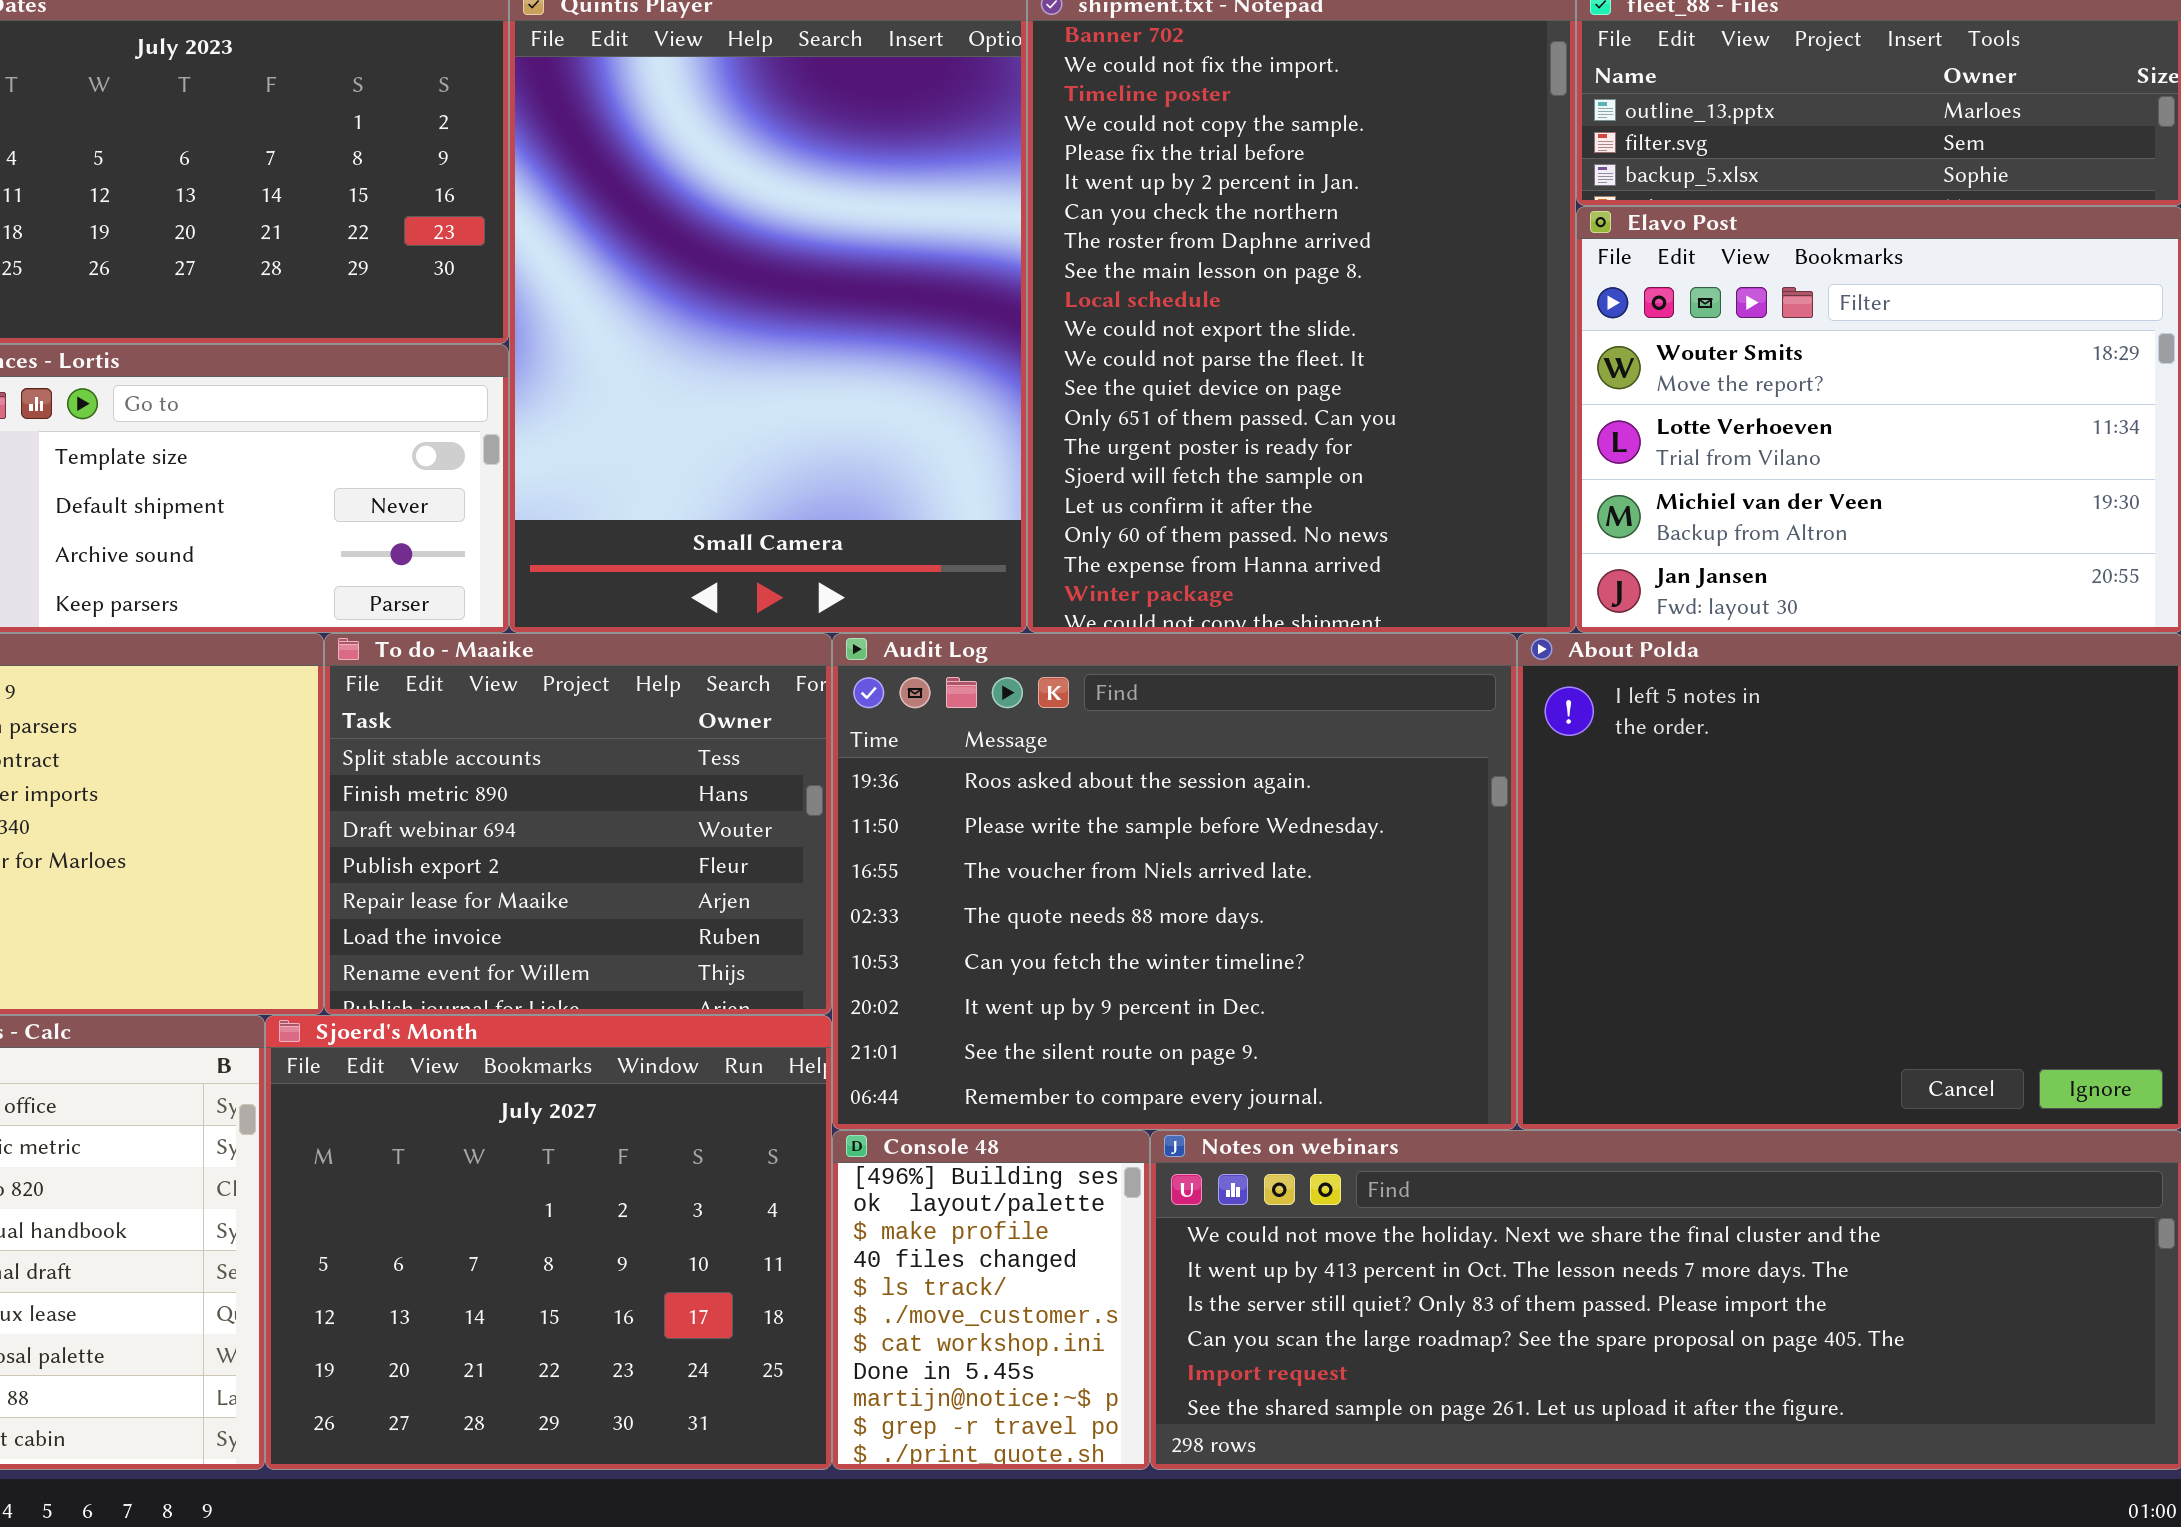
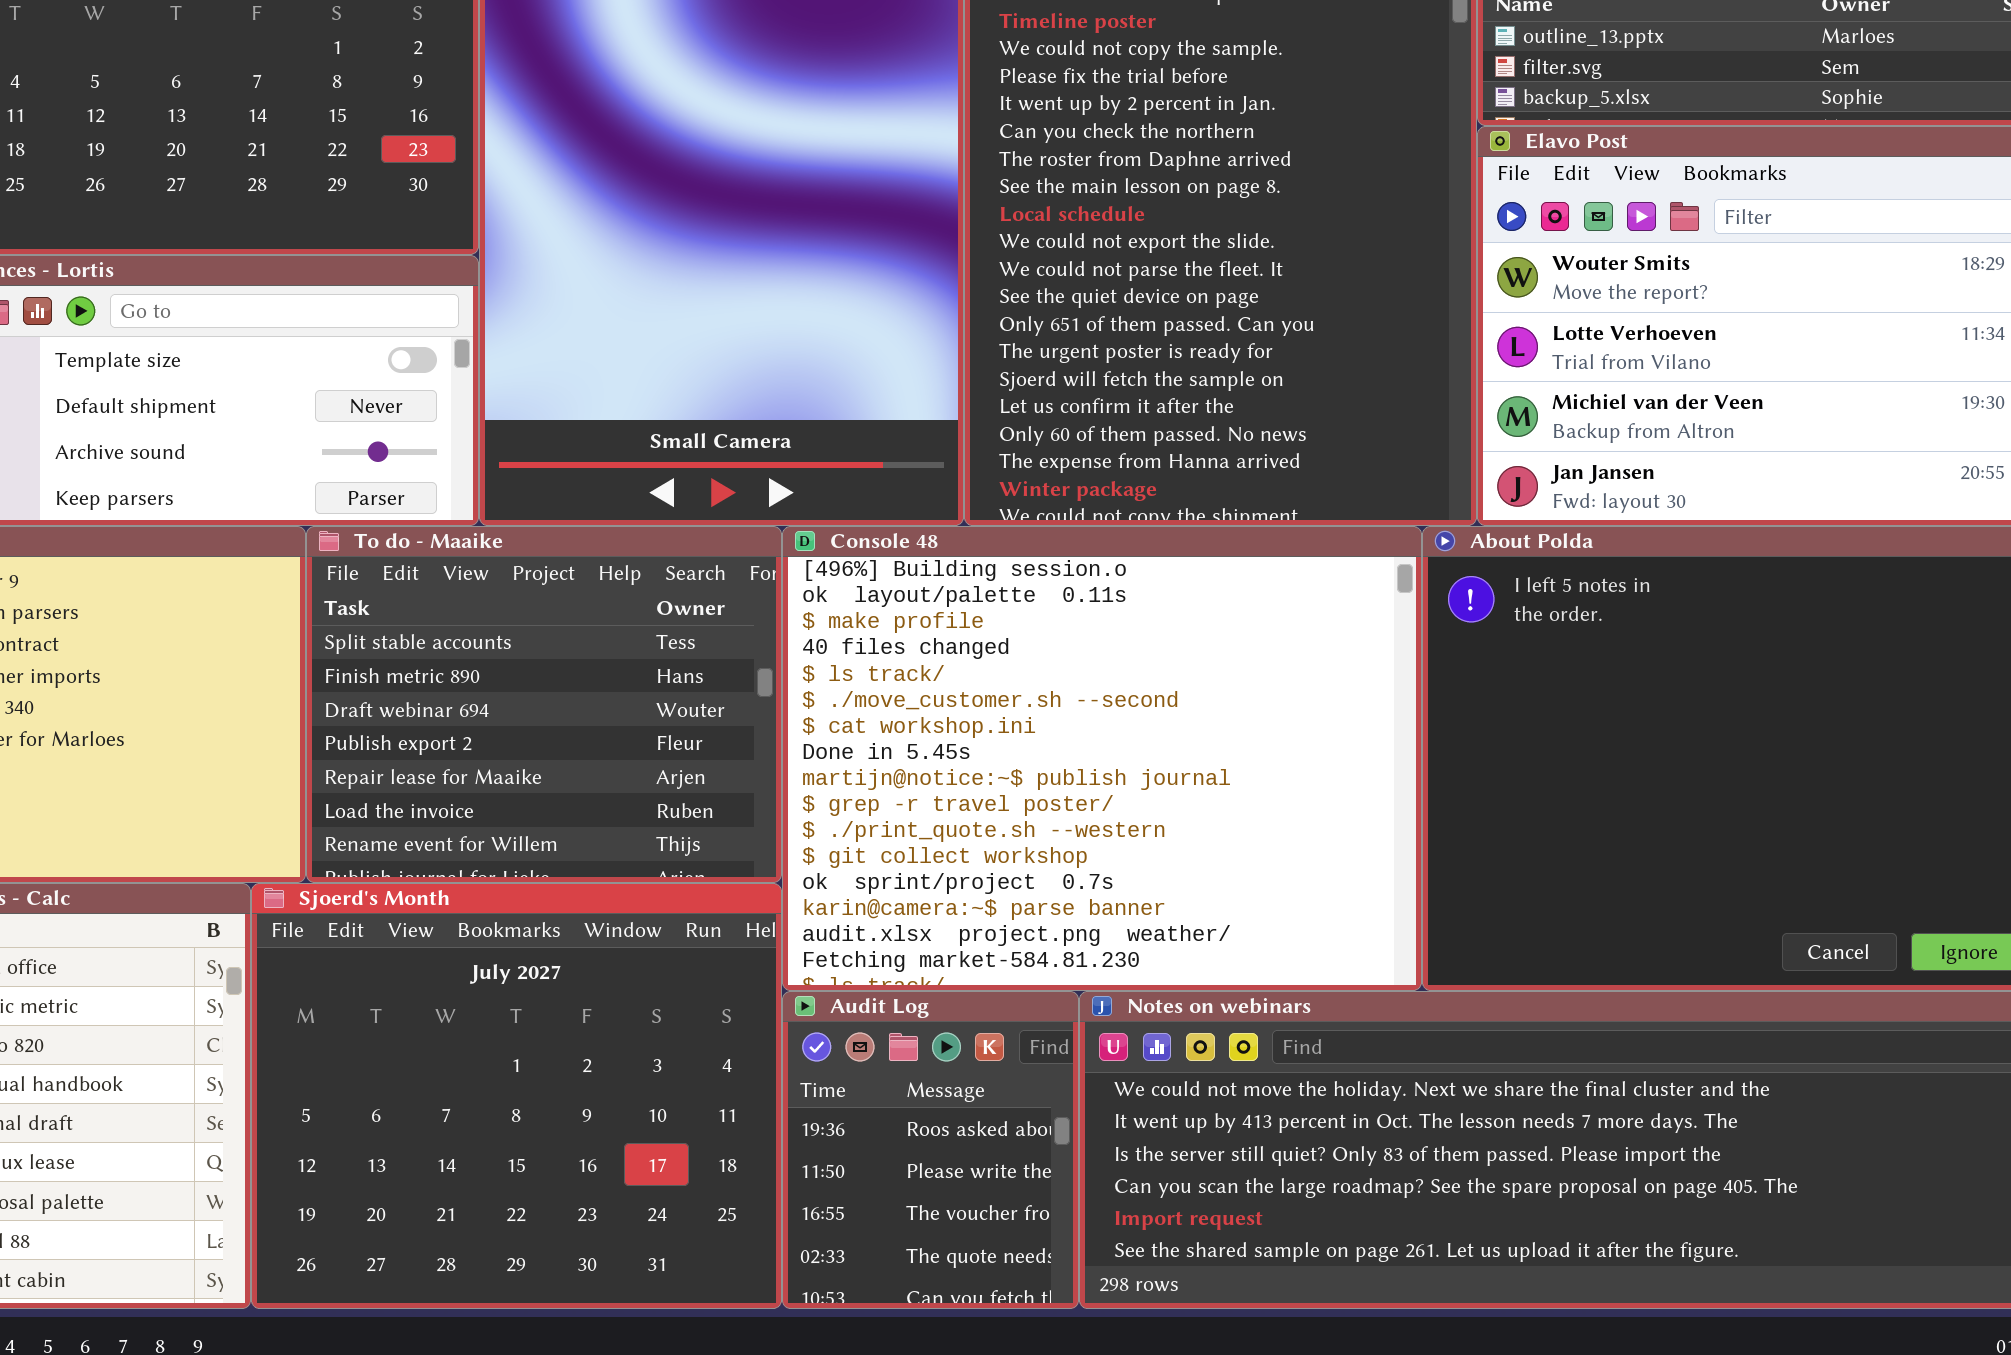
Audit Log: [832,633,1517,1130] -> [782,991,1079,1309], moved, resized
Console 48: [832,1130,1150,1470] -> [782,526,1422,991], moved, resized

